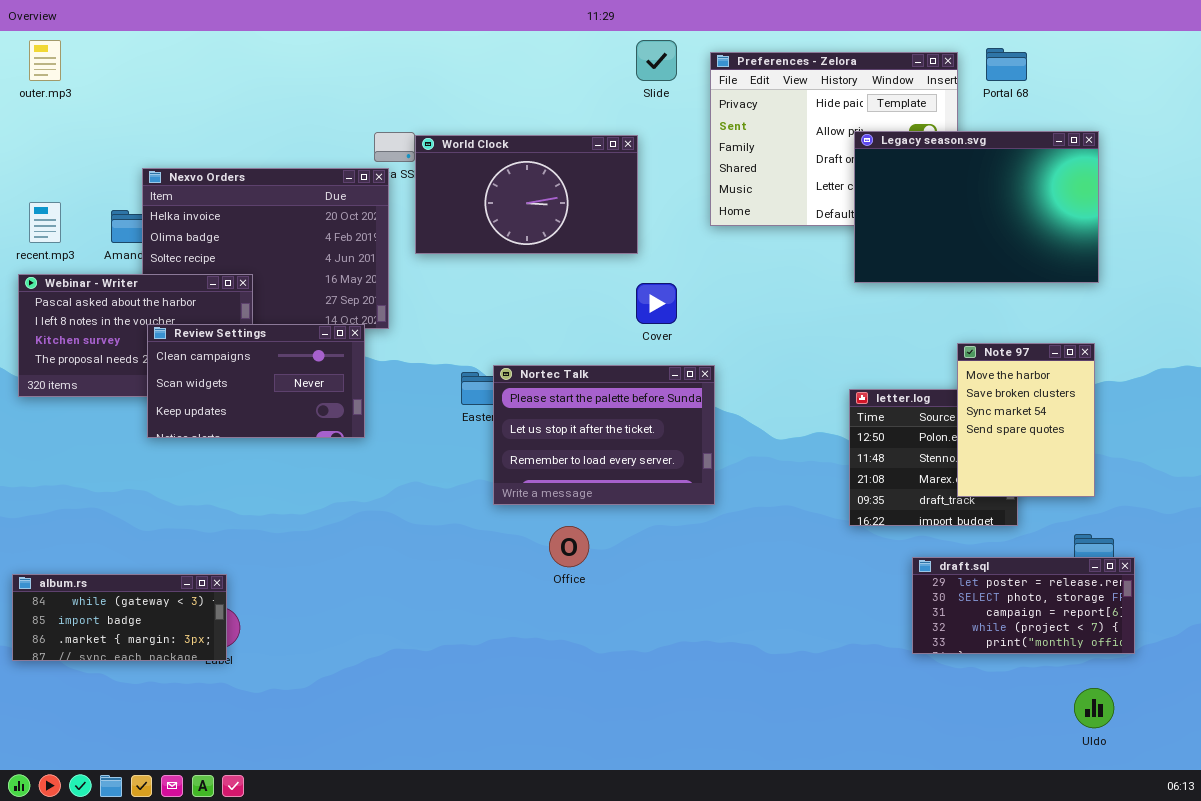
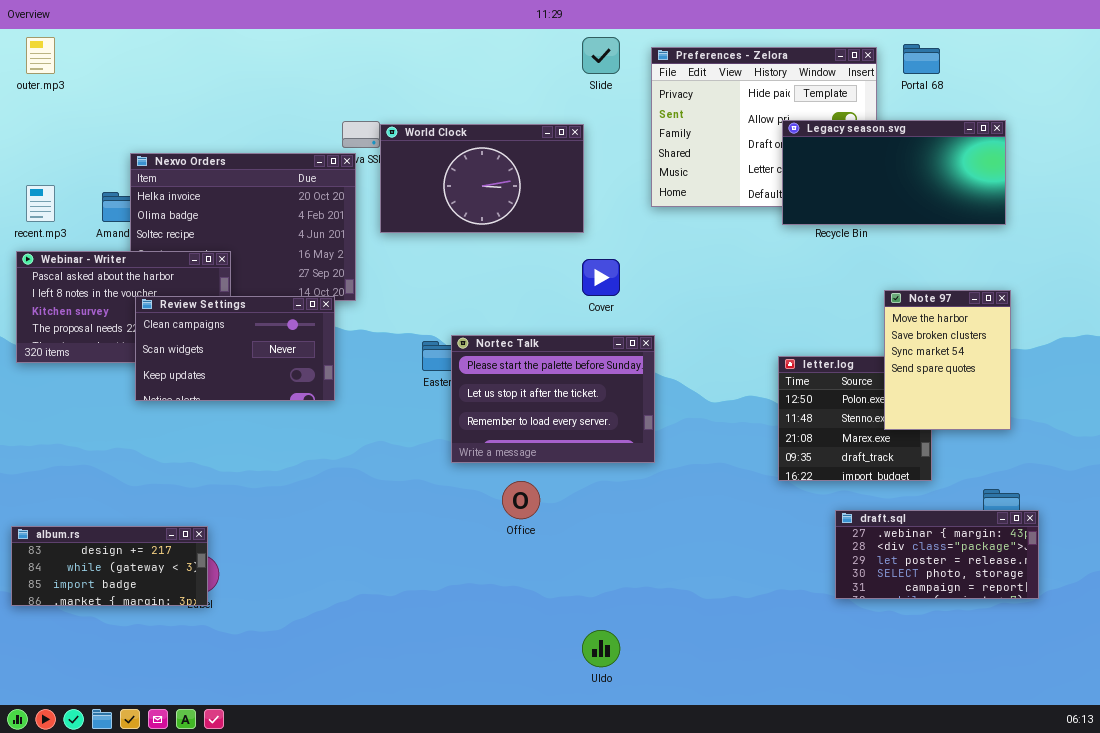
Legacy season.svg: [854,131,1099,283] -> [782,120,1006,225], resized
Note 97: [957,343,1095,497] -> [884,290,1011,430], moved
draft.sql: [912,557,1135,654] -> [835,510,1039,599], scrolled up 2 rows
album.rs: [12,574,227,661] -> [11,526,208,606], scrolled up 1 row
Uldo: [1074,688,1114,728] -> [582,630,620,667], moved

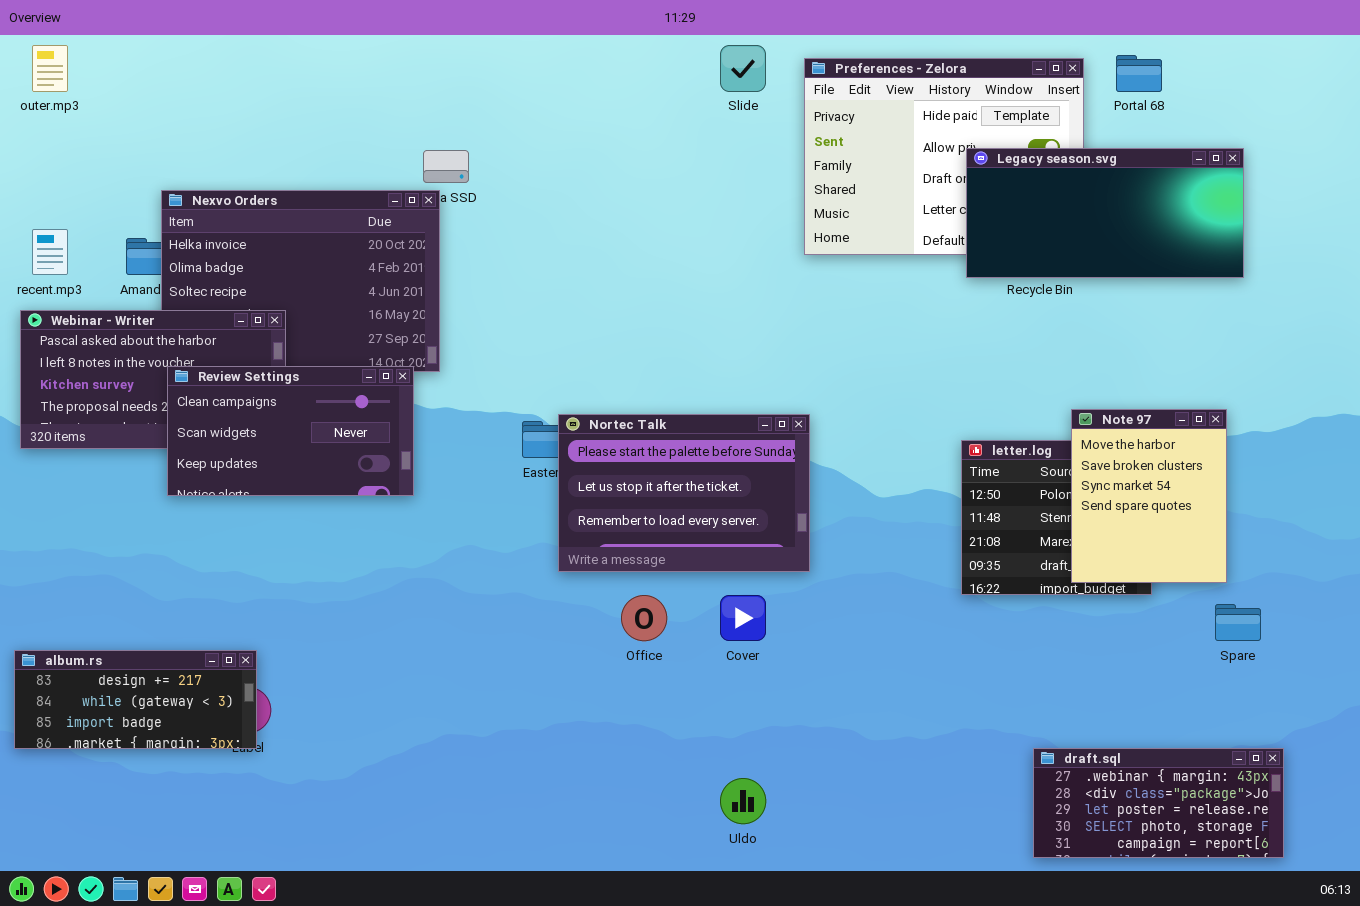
World Clock: [380,124,584,233] -> none, closed
Cover: [582,259,620,296] -> [720,595,766,641], moved
Note 97: [884,290,1011,430] -> [1071,409,1227,583], moved
draft.sql: [835,510,1039,599] -> [1033,748,1284,858], moved

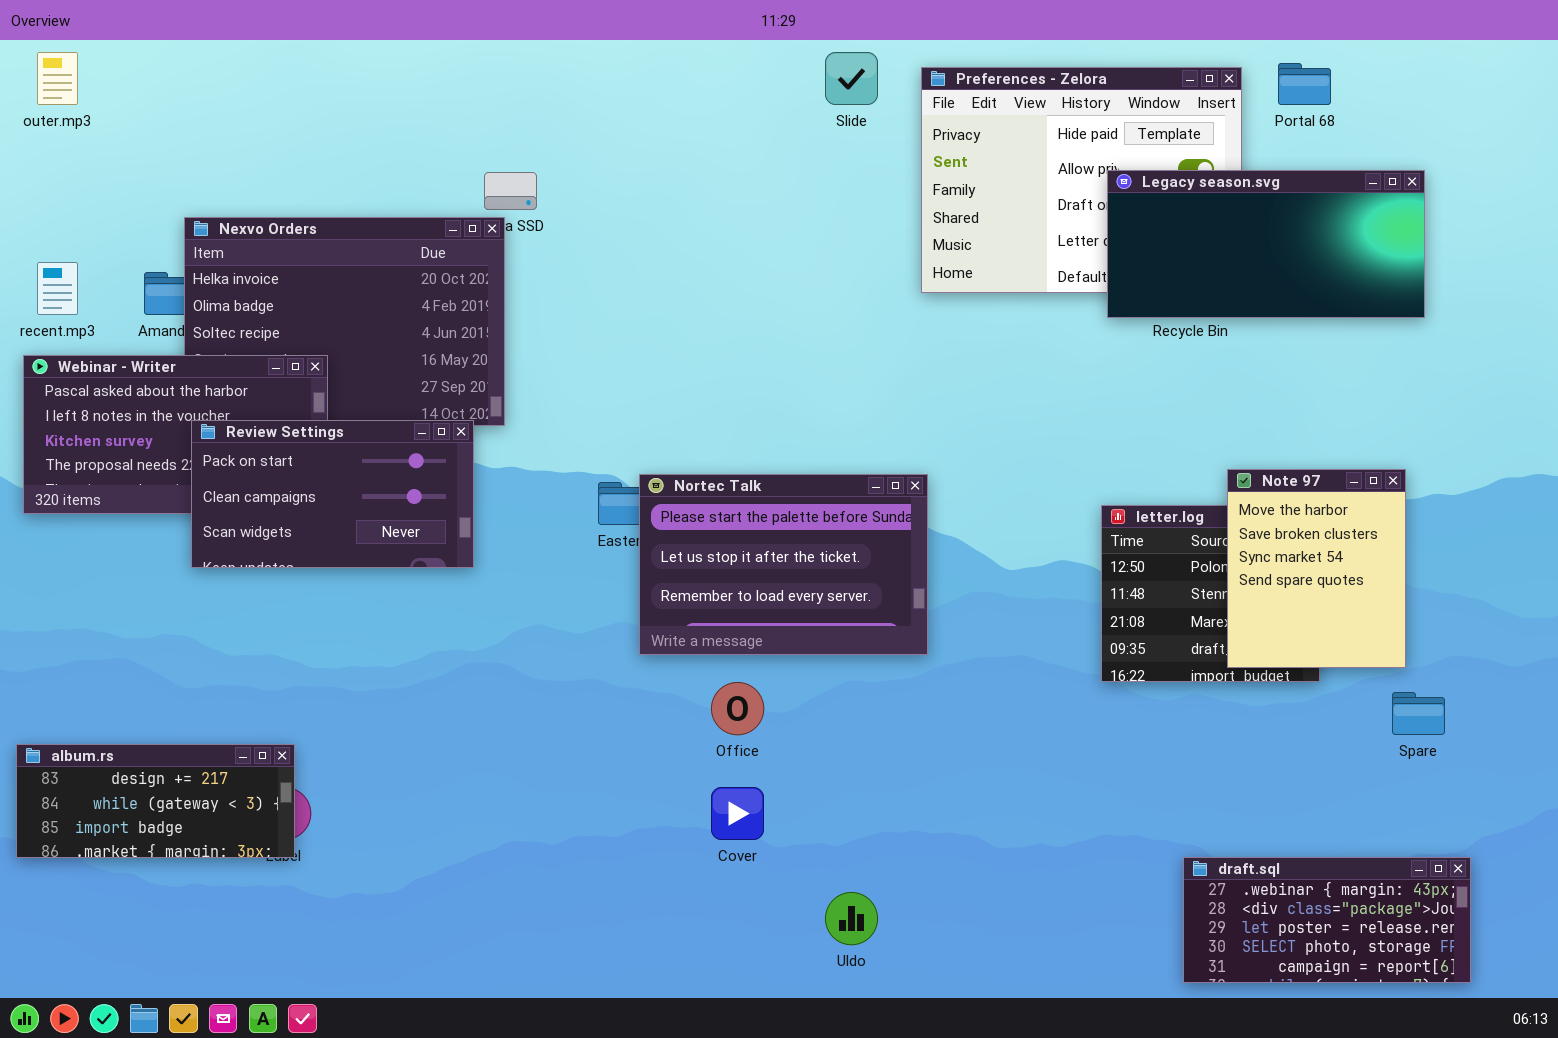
Review Settings: [167,366,414,496] -> [191,420,474,568], scrolled up 1 row
Cover: [720,595,766,641] -> [711,787,764,840], moved

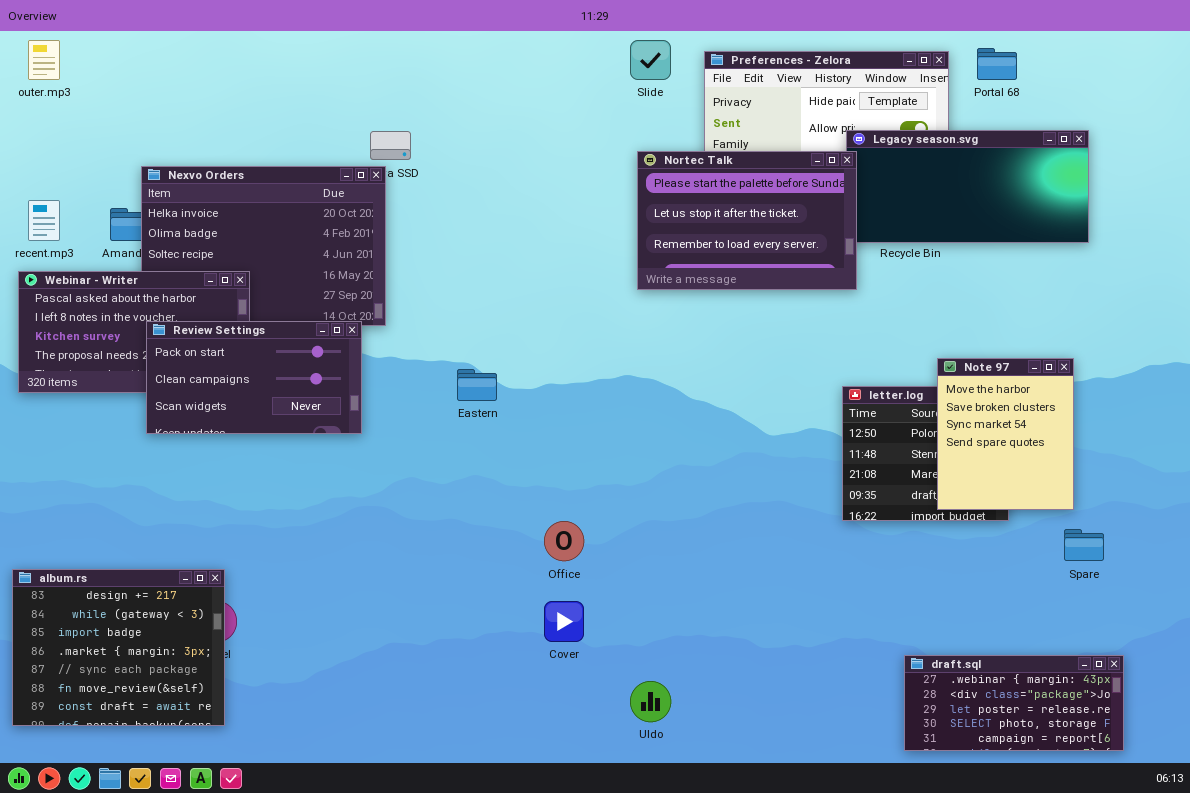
Nortec Talk: [639,474,928,655] -> [637,151,857,290], moved
album.rs: [16,744,295,858] -> [12,569,225,726], resized

